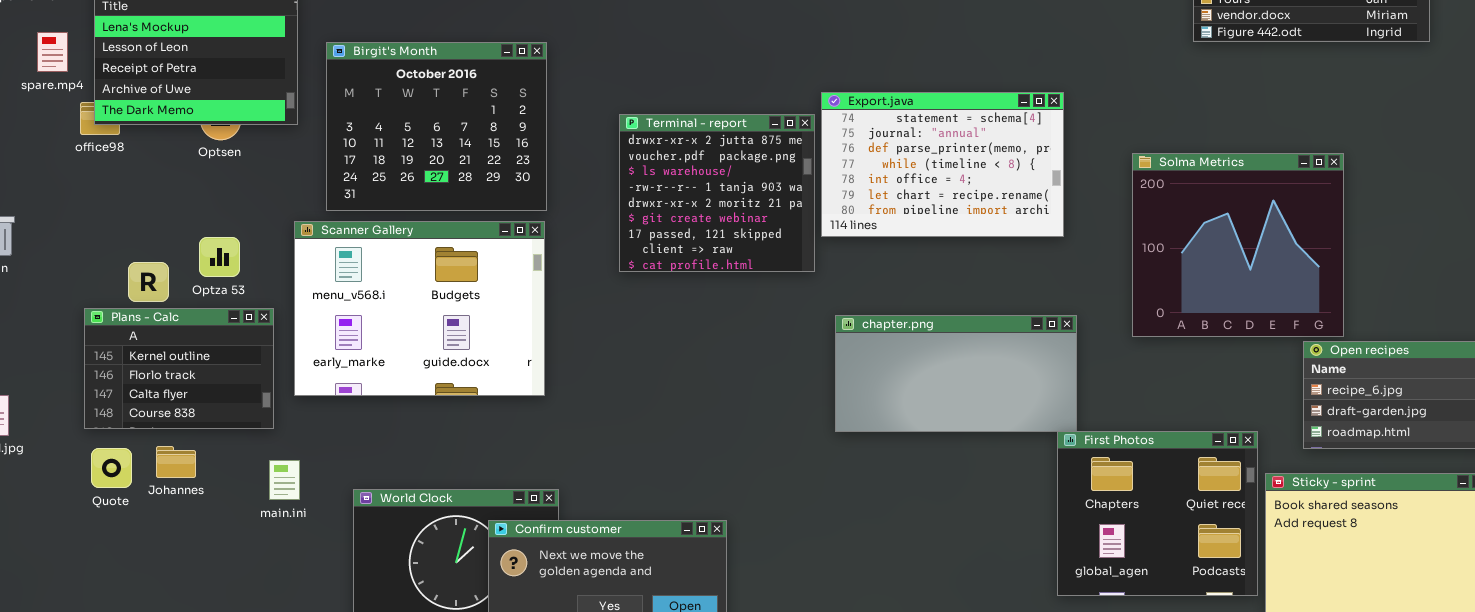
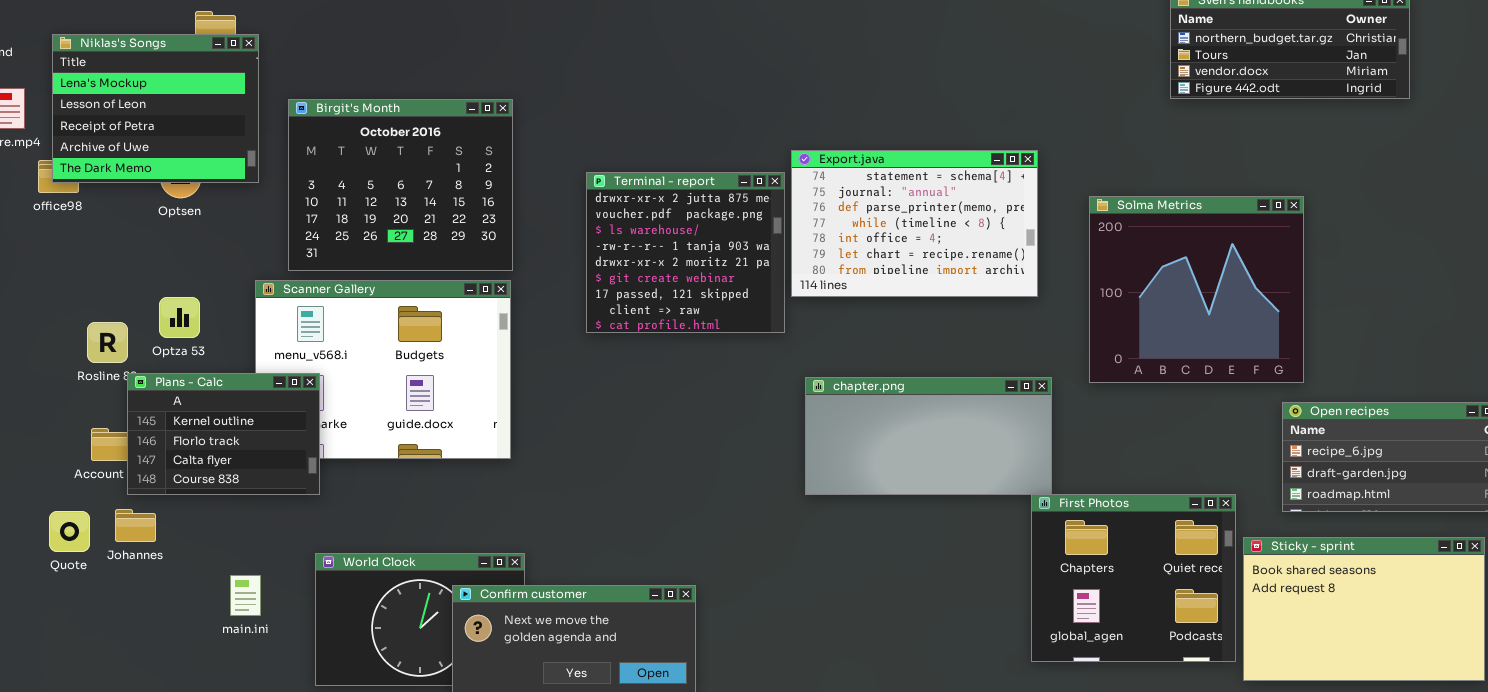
Solma Metrics: [1132,153,1344,337] -> [1089,196,1304,383], moved
Plans - Calc: [84,308,274,429] -> [127,373,320,495], moved
main.ini: [269,460,300,500] -> [230,575,261,616], moved

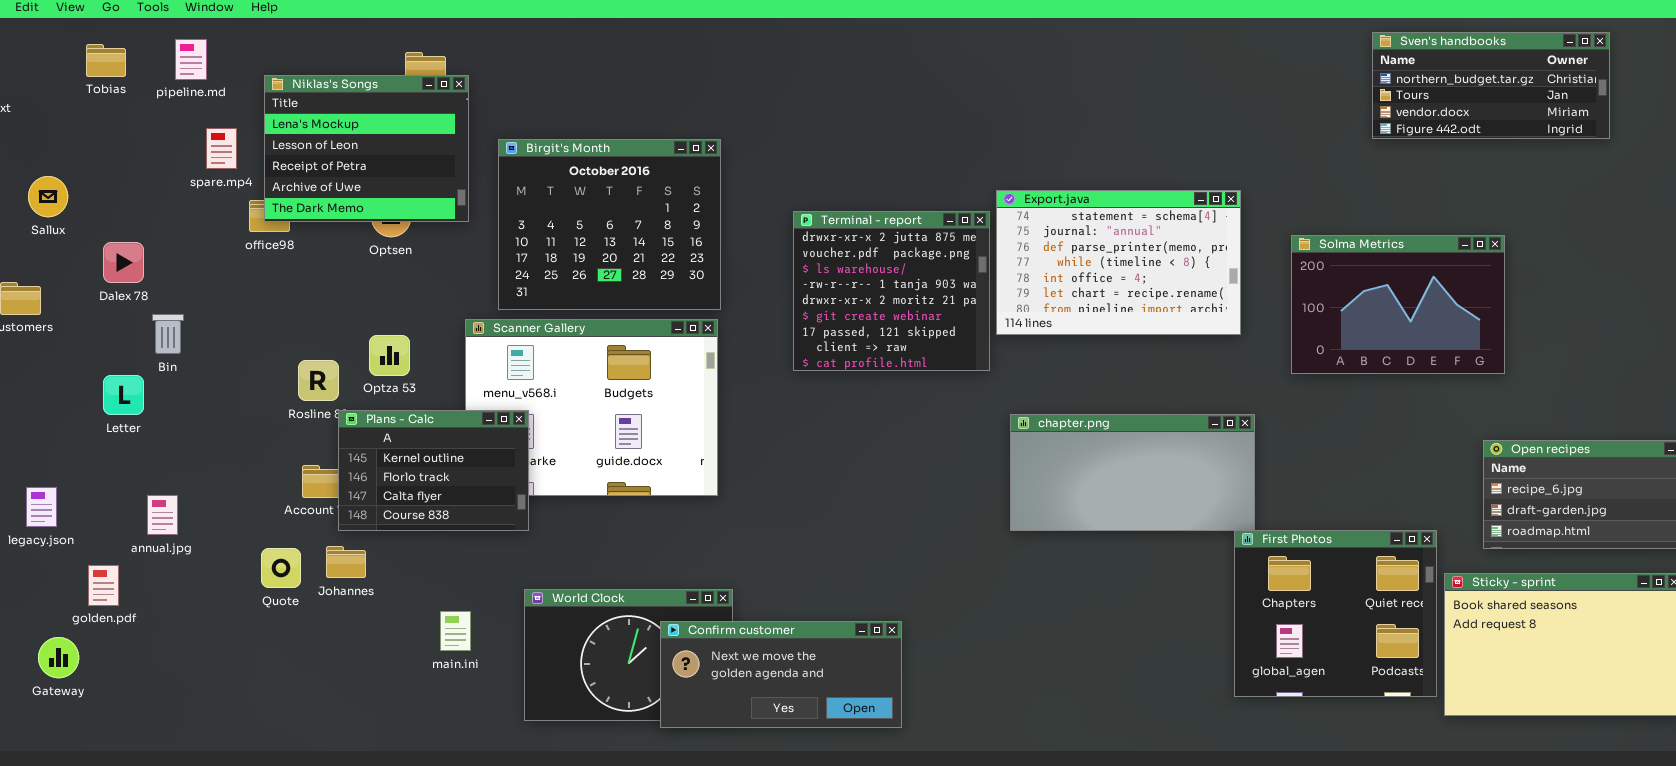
Solma Metrics: [1089,196,1304,383] -> [1291,235,1505,374], resized

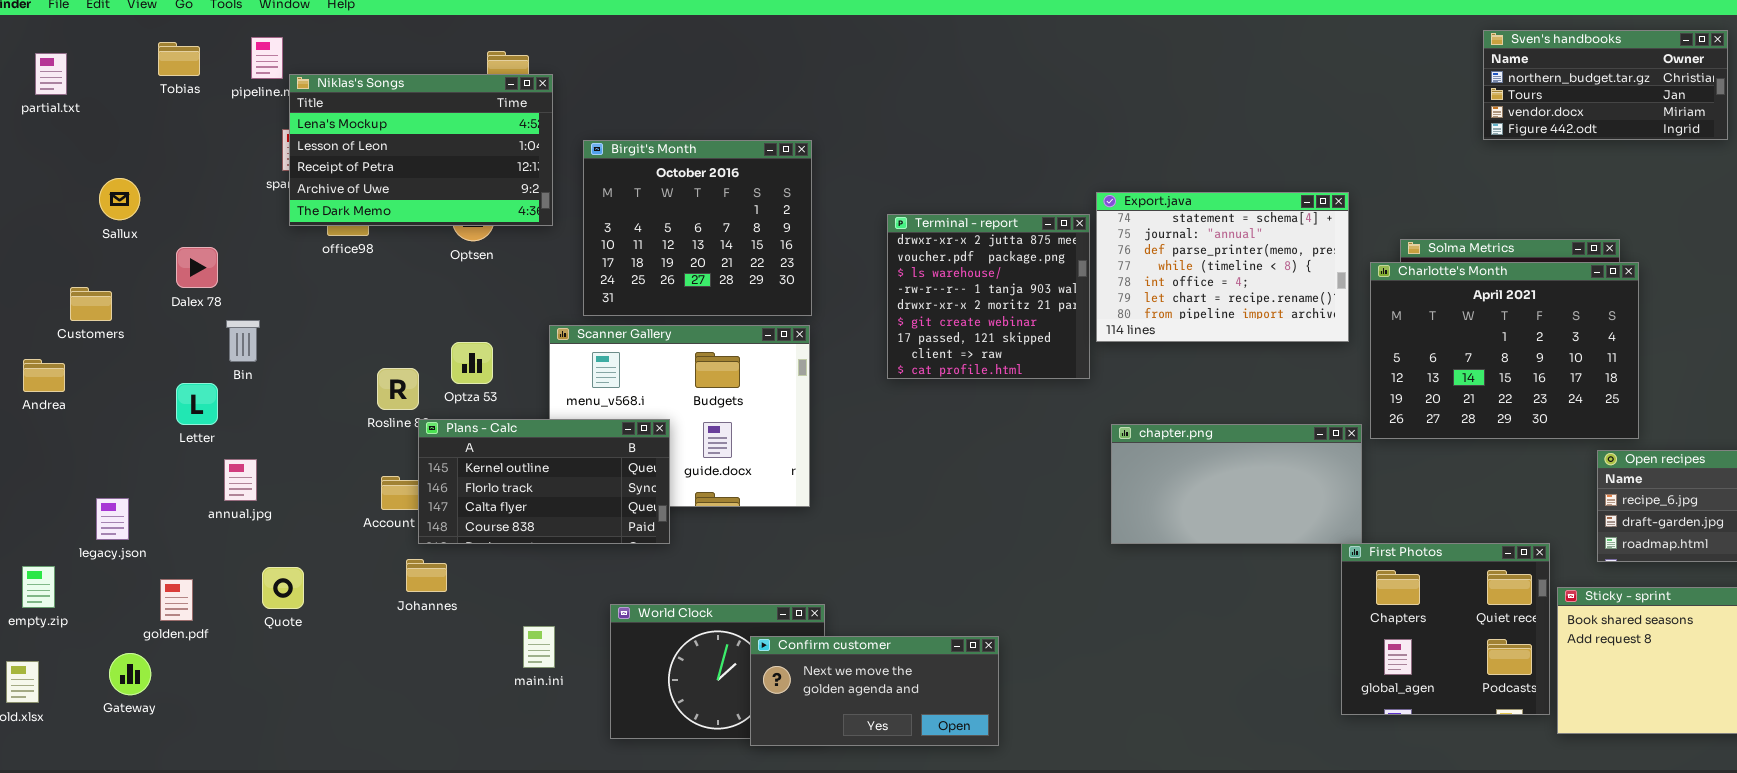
Niklas's Songs: [264,75,469,222] -> [289,74,553,226], resized
Charlotte's Month: none -> [1370,262,1639,439], opened
Plans - Calc: [338,410,529,531] -> [418,419,670,544], resized
annual.jpg: [147,495,178,535] -> [224,459,257,501], moved
Quote: [261,548,301,588] -> [262,567,304,609], moved

